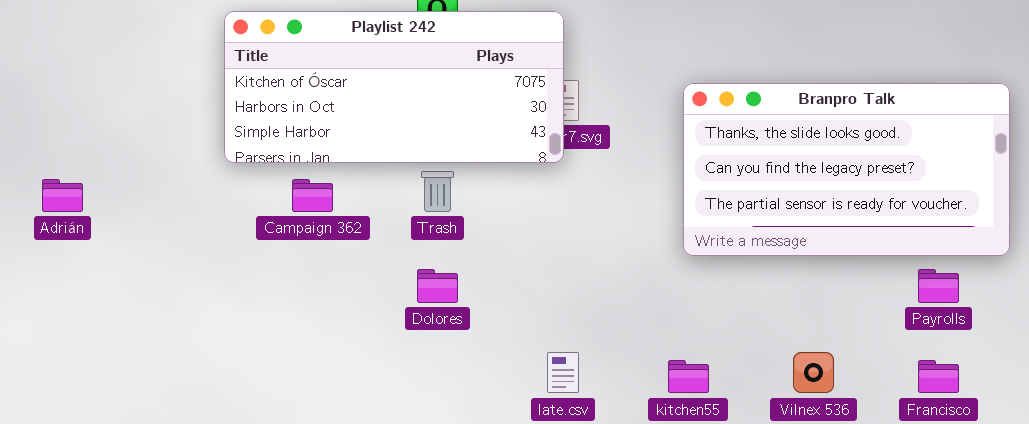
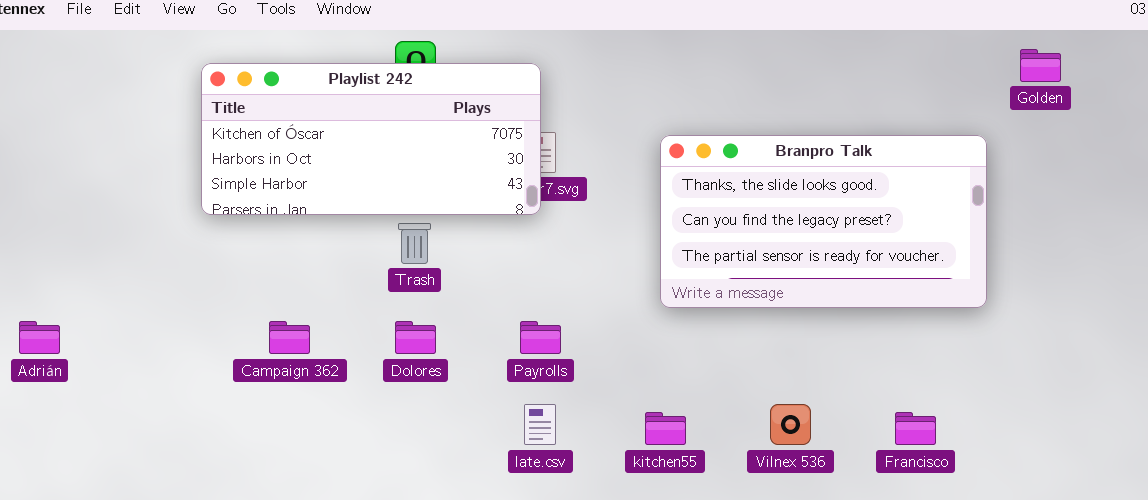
Adrián: [42,179,83,212] -> [19,321,60,354], moved
Campaign 362: [292,179,333,212] -> [269,321,310,354], moved
Payrolls: [918,269,959,303] -> [520,321,561,354], moved

